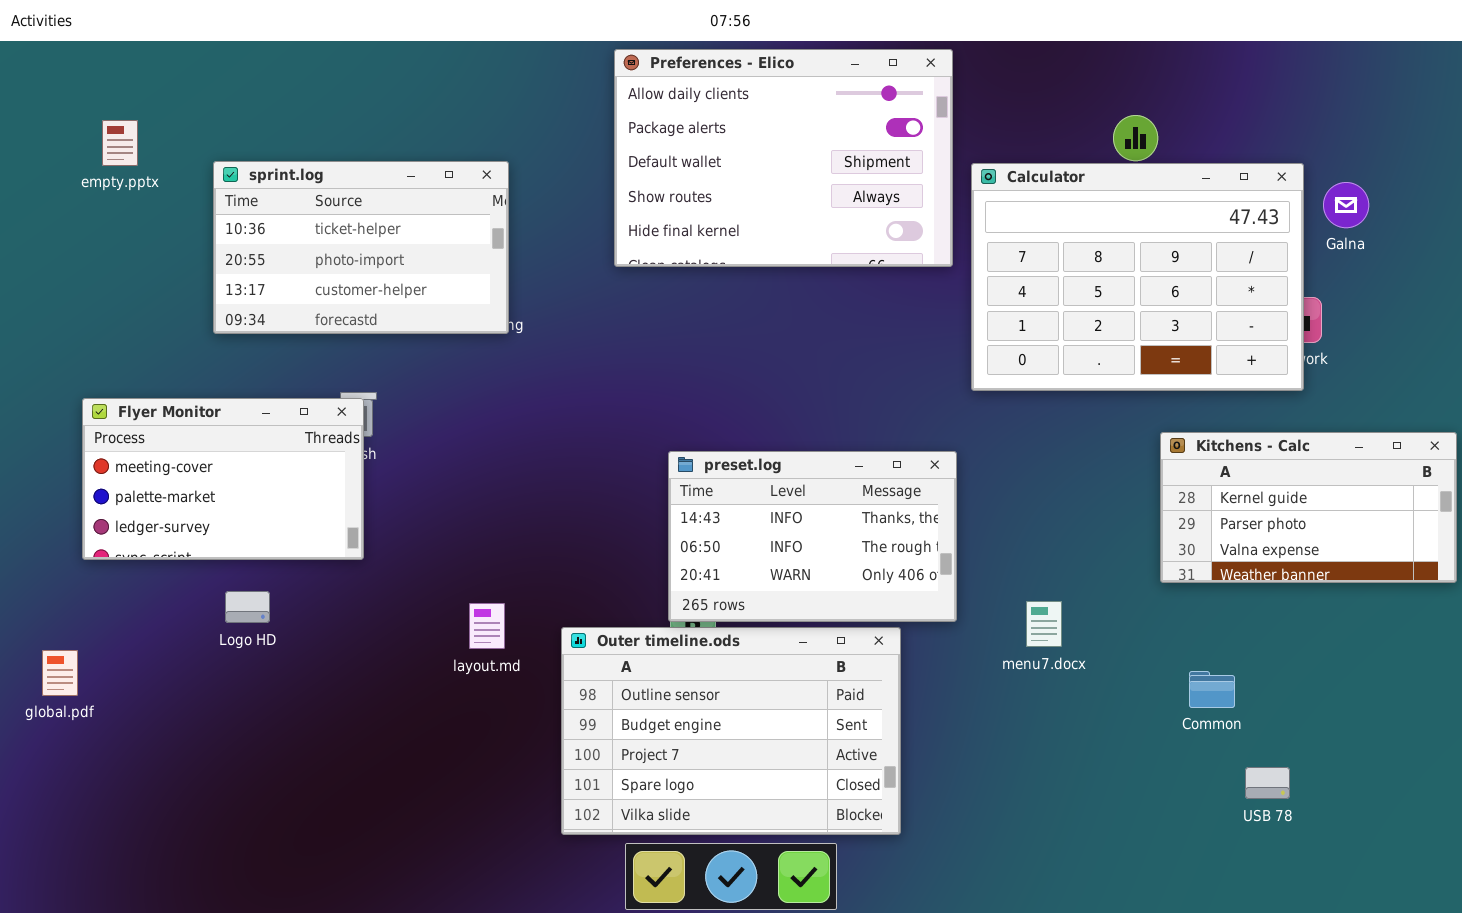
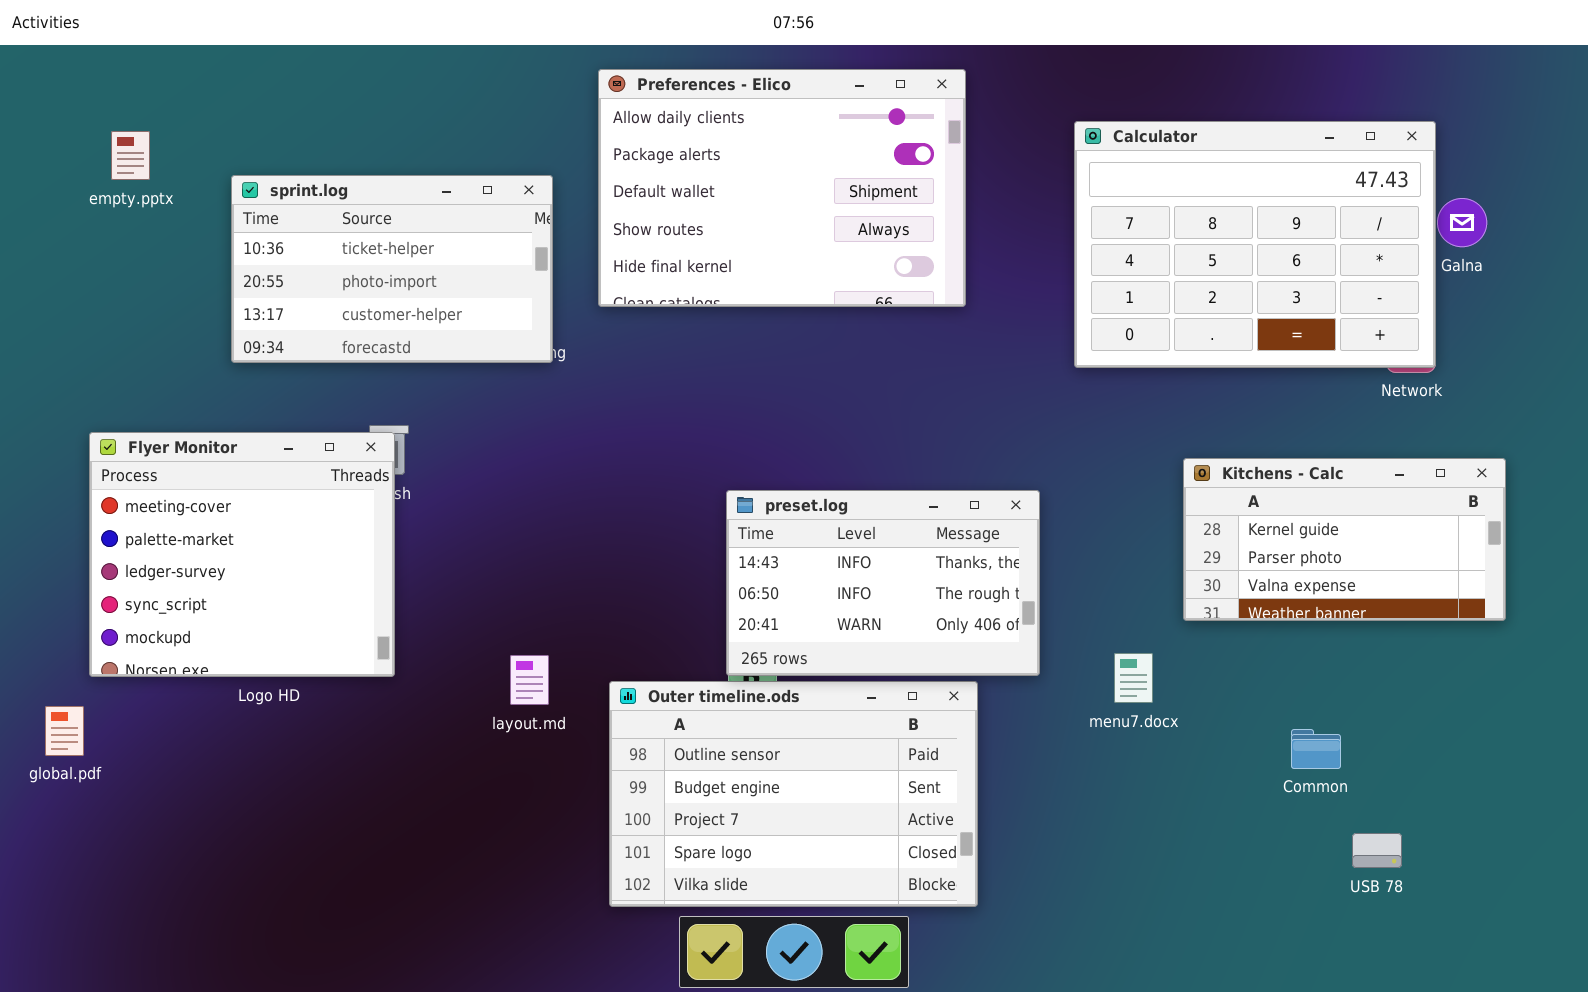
Preferences - Elico: [614,49,953,267] -> [598,69,966,307], moved
Calculator: [971,163,1304,391] -> [1074,121,1436,368], moved
Flyer Monitor: [82,398,364,560] -> [89,432,395,677], resized
Kitchens - Calc: [1160,432,1457,583] -> [1183,458,1506,621], moved

